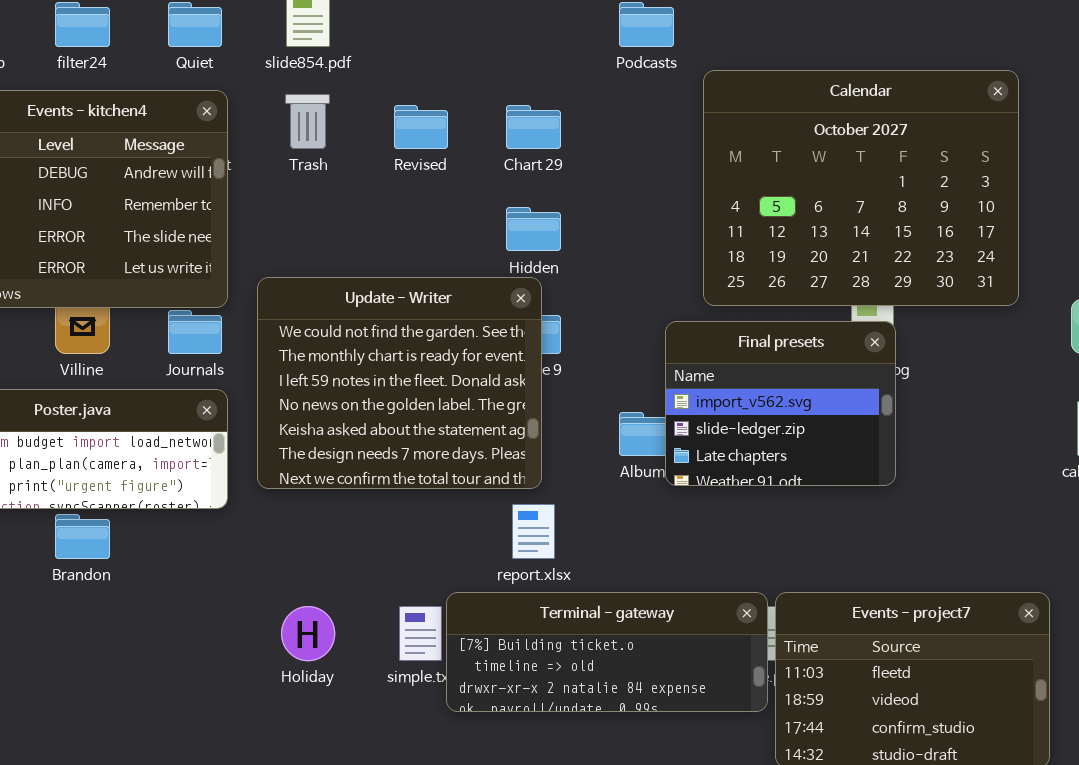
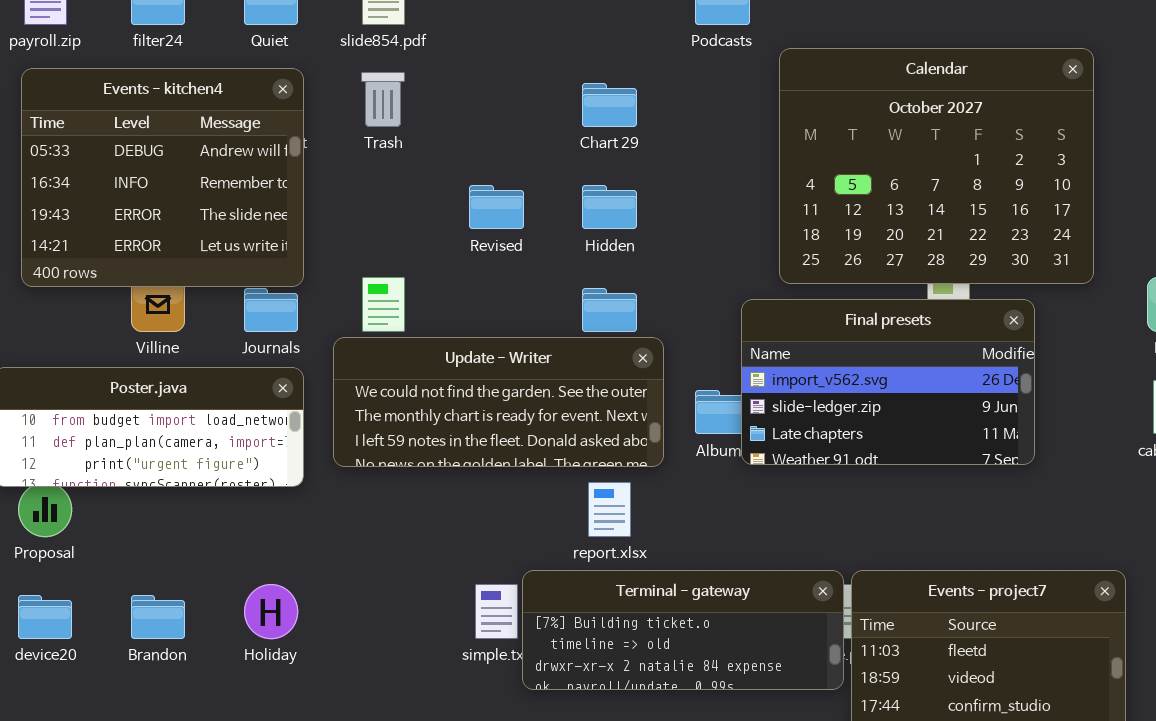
Revised: [394,105,448,149] -> [469,185,524,229], moved
Update - Writer: [257,277,542,489] -> [333,337,664,467], resized
Final presets: [665,321,896,486] -> [741,299,1035,465], resized
Brandon: [55,514,110,559] -> [131,595,185,639], moved
Holiday: [281,606,335,661] -> [244,584,298,639], moved

